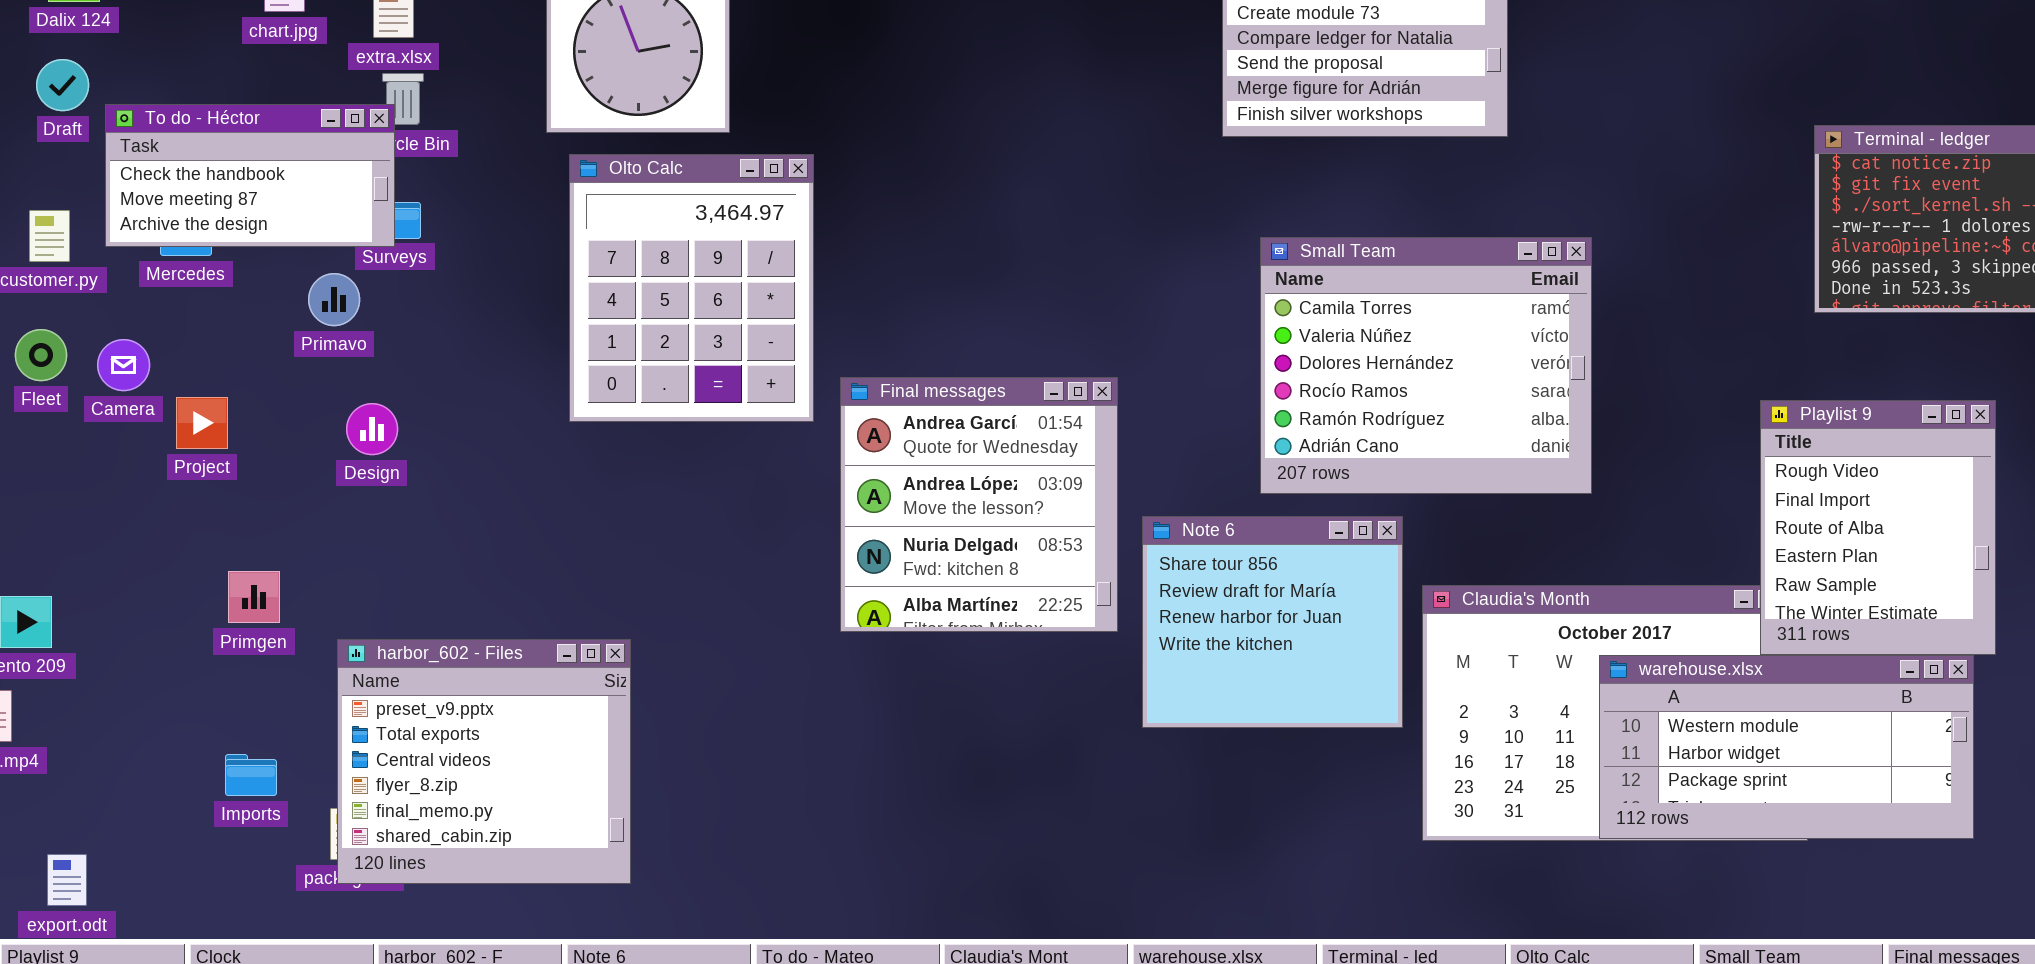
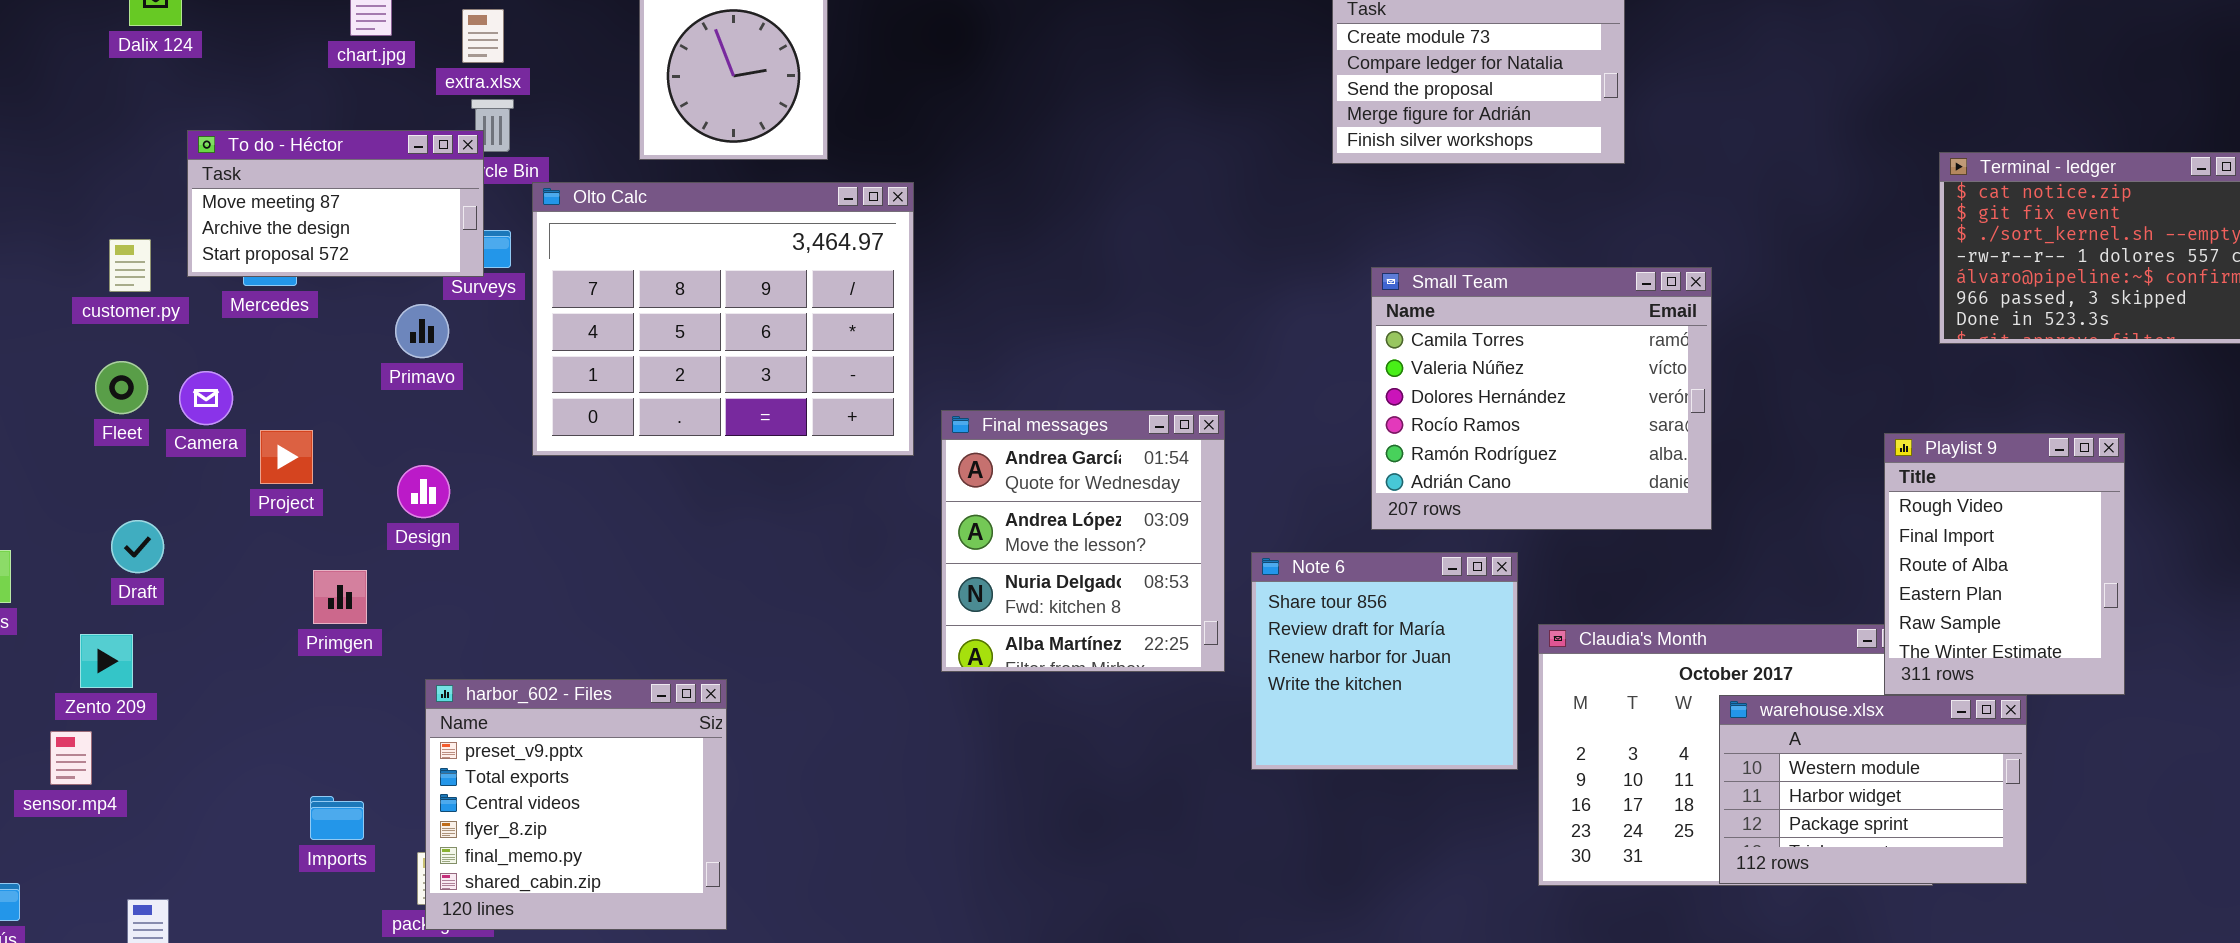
Draft: [36,59,89,111] -> [111,520,164,573], moved
To do - Héctor: [105,104,395,247] -> [187,130,484,277], scrolled down 1 row
Olto Calc: [569,154,814,422] -> [532,182,914,456], resized
Design: [346,403,398,455] -> [397,465,450,518], moved
Primgen: [228,571,280,623] -> [313,570,367,624], moved
warehouse.xlsx: [1599,655,1974,839] -> [1719,695,2027,884], resized

